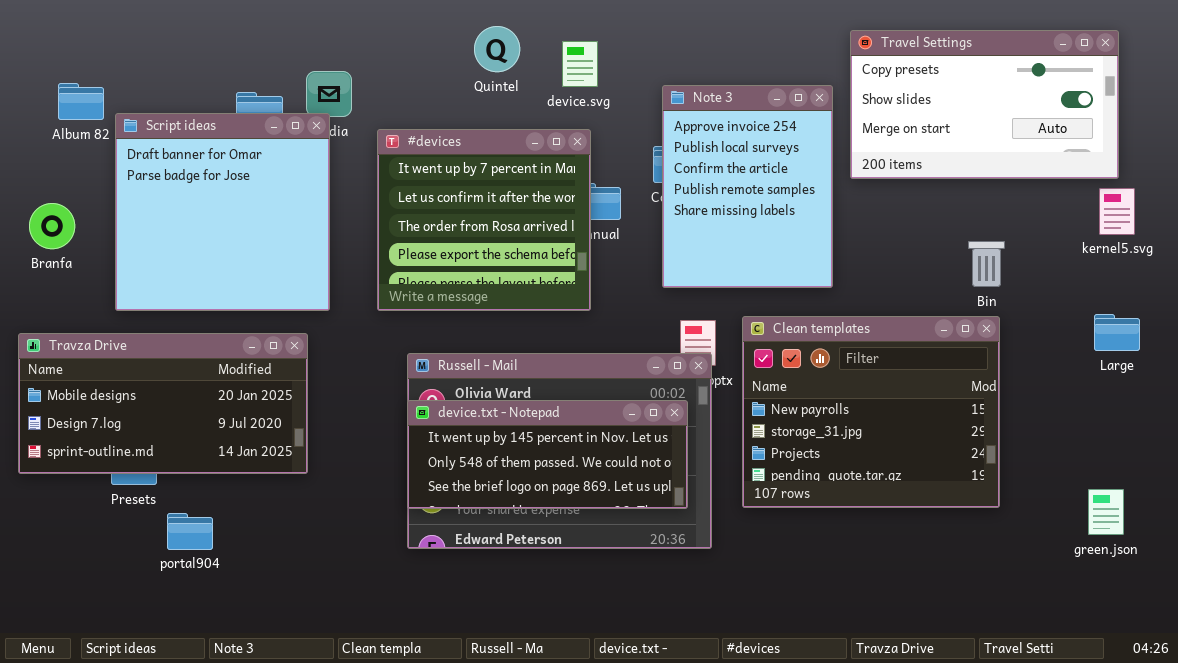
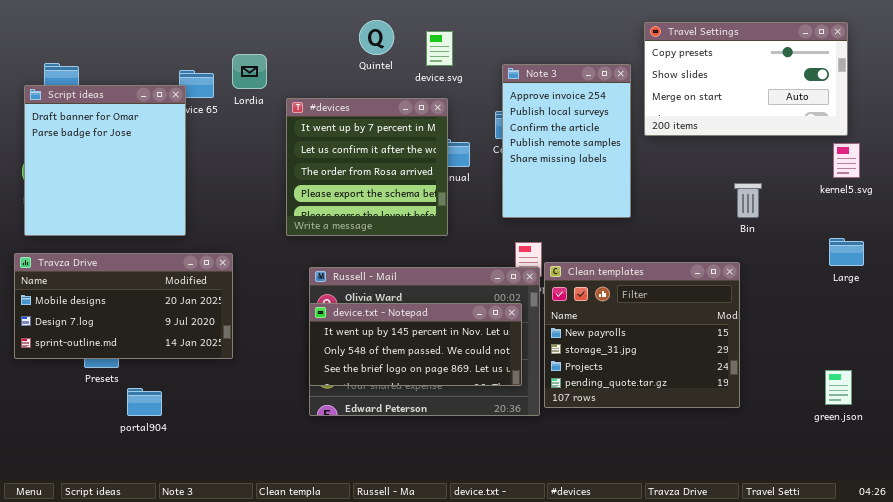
Script ideas: [115,113,330,311] -> [24,85,186,236], moved
Clean templates: [742,316,1000,508] -> [544,262,740,408], moved

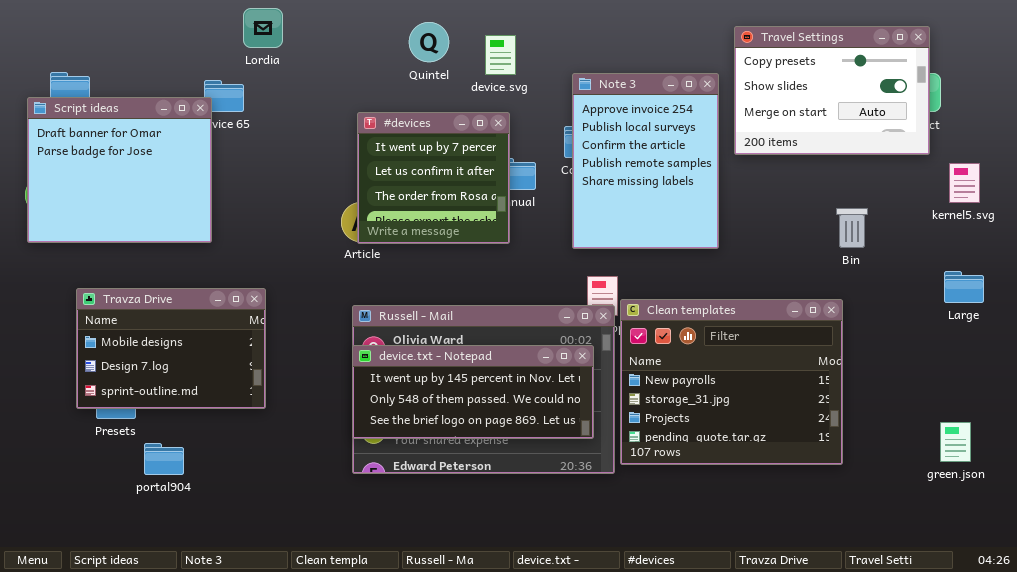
Travel Settings: [644,22,848,136] -> [734,26,930,155], resized
Lordia: [232,54,267,89] -> [243,8,283,48], moved
Script ideas: [24,85,186,236] -> [27,97,212,243], resized
#devices: [286,98,448,236] -> [357,112,510,244], resized
Travza Drive: [14,253,233,359] -> [76,288,266,409], resized

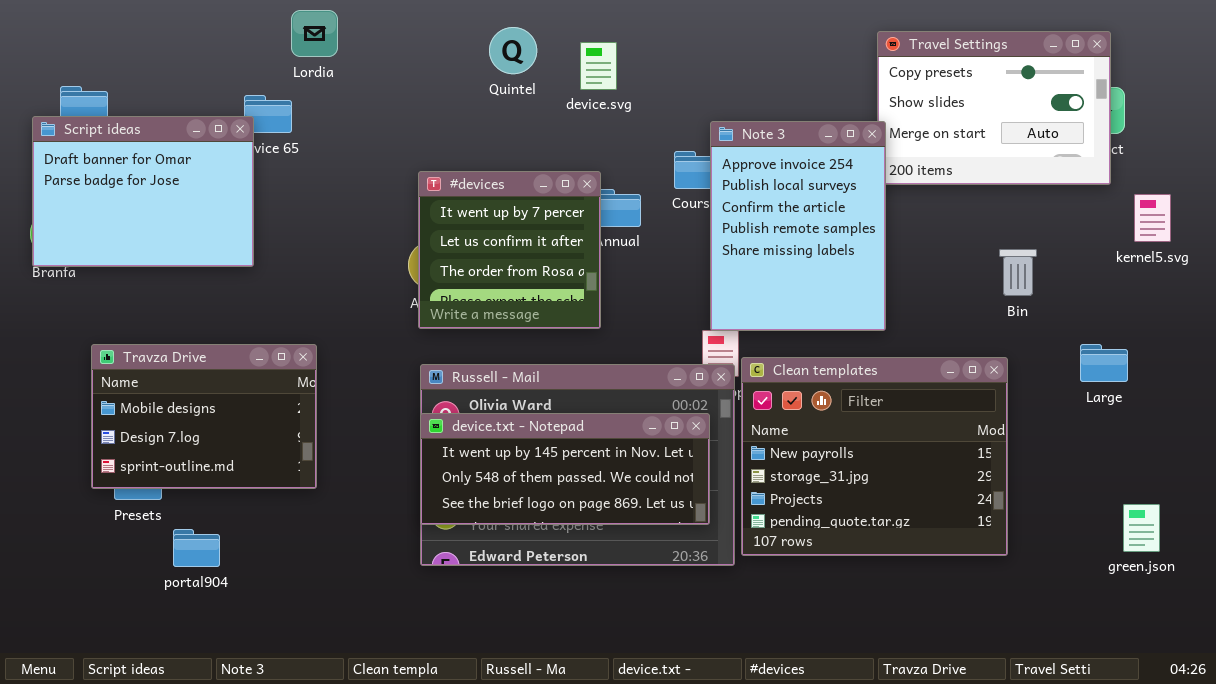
Note 3: [572,73,719,249] -> [710,121,886,331], moved
Script ideas: [27,97,212,243] -> [32,116,254,267], resized
#devices: [357,112,510,244] -> [418,171,601,329], moved
Large: [944,271,984,303] -> [1080,344,1128,382], moved

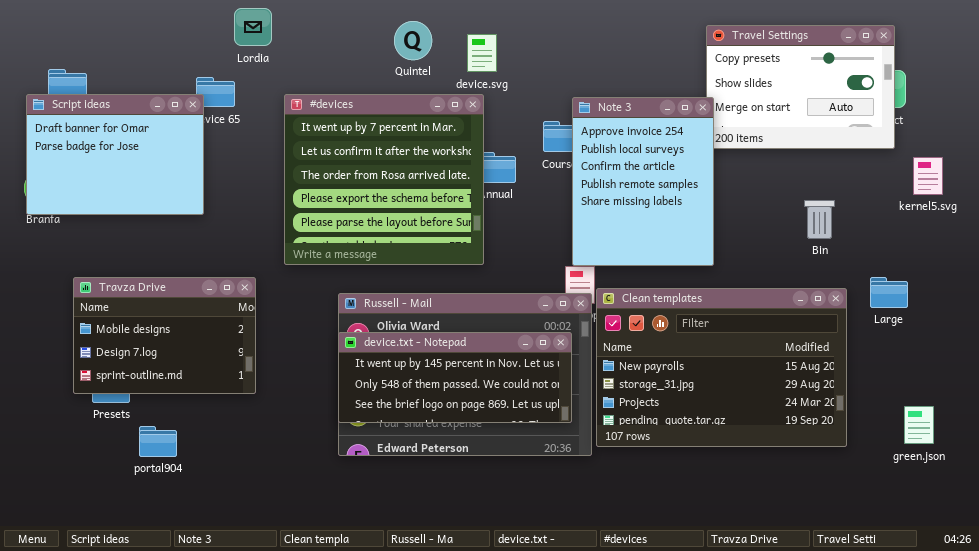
#devices: [418,171,601,329] -> [284,94,484,265], resized
Clean templates: [741,357,1008,556] -> [596,288,847,447], resized

